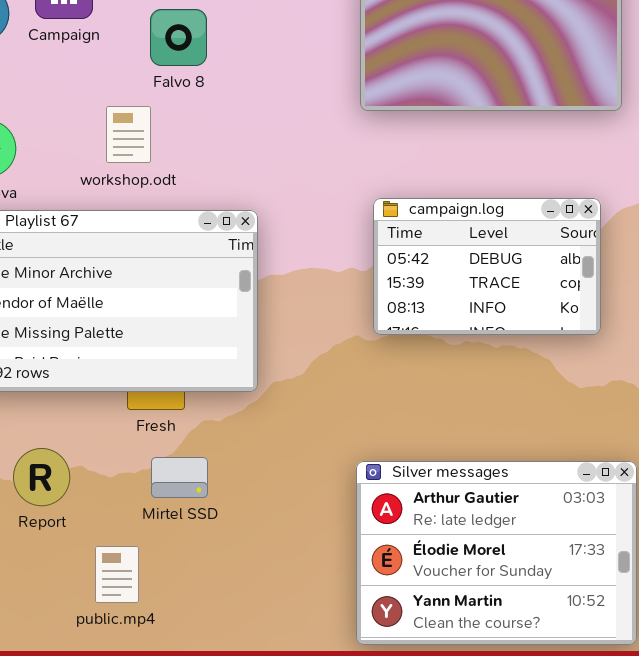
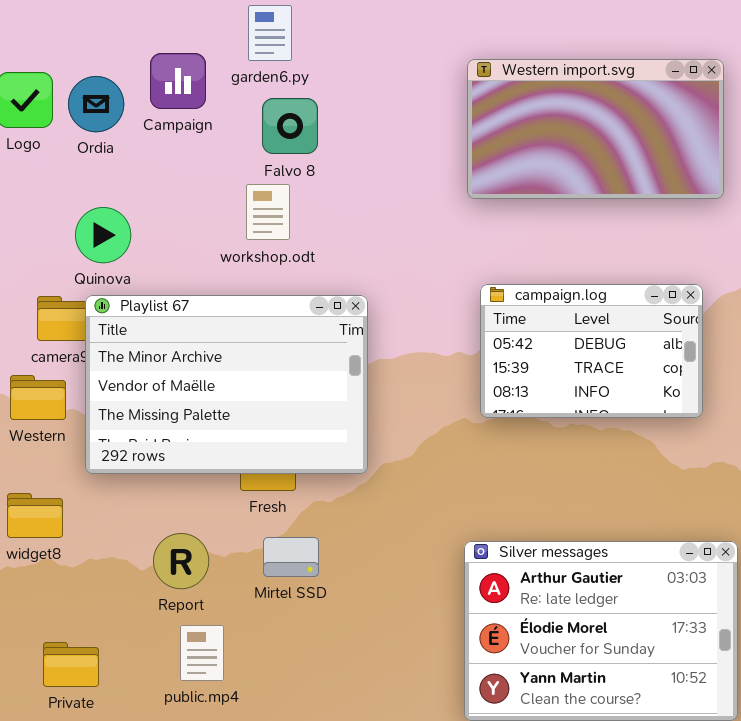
workshop.odt: [106,106,151,163] -> [246,184,290,240], moved
Report: [13,448,70,506] -> [153,533,209,589], moved
public.mp4: [95,546,139,603] -> [180,625,224,681], moved

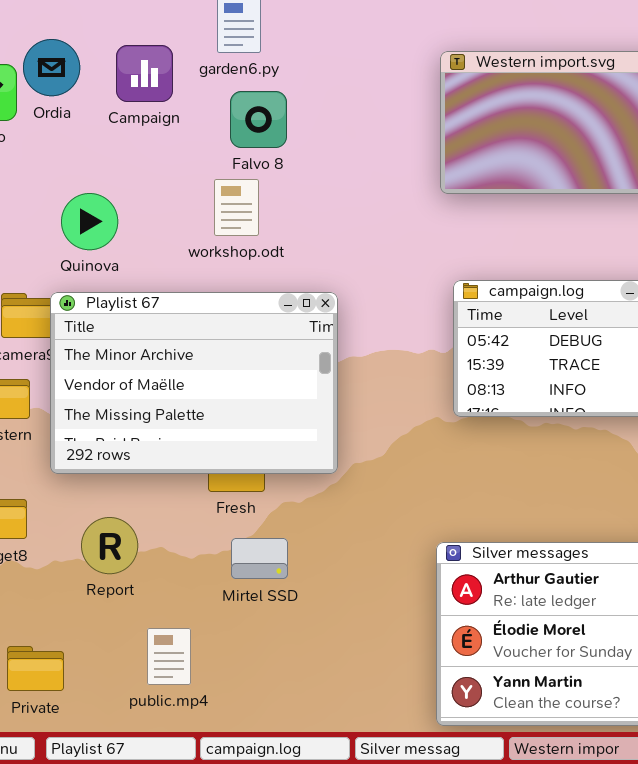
Ordia: [68,76,124,132] -> [23,39,80,96], moved
Quinova: [75,207,131,263] -> [61,193,118,250], moved
Report: [153,533,209,589] -> [81,517,138,574], moved

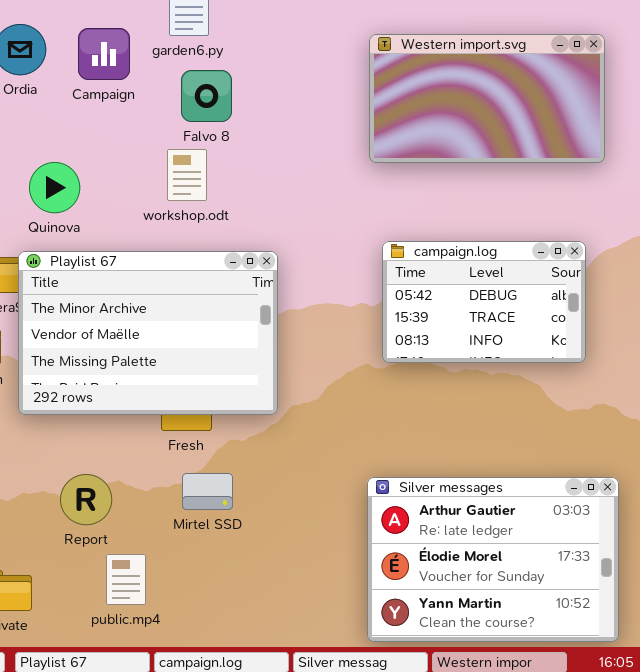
Report: [81,517,138,574] -> [60,474,112,525], moved

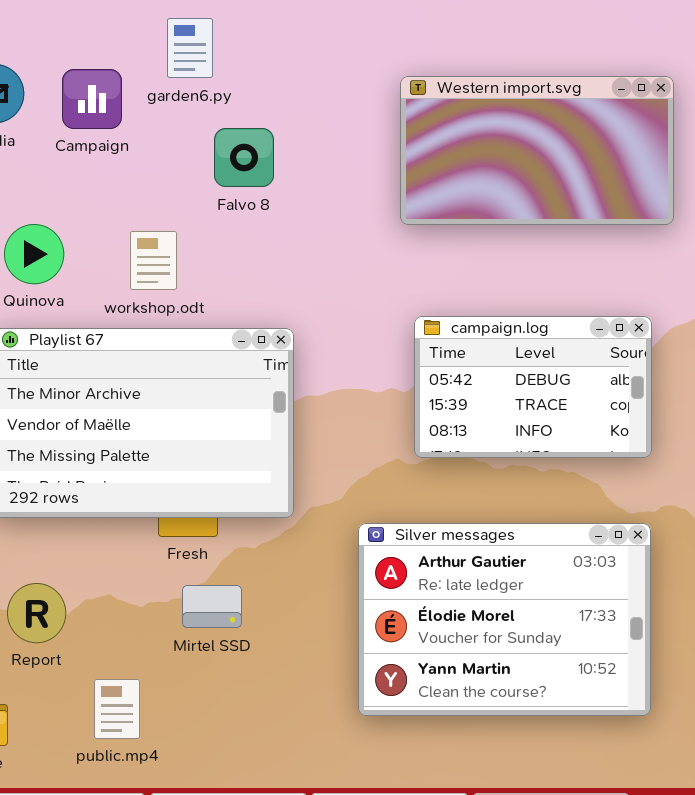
Falvo 8: [181,70,232,122] -> [214,128,274,187], moved
workshop.odt: [167,149,207,201] -> [130,231,177,290], moved
Report: [60,474,112,525] -> [7,583,66,643], moved
Silver messages: [367,477,619,642] -> [358,523,651,716], moved

